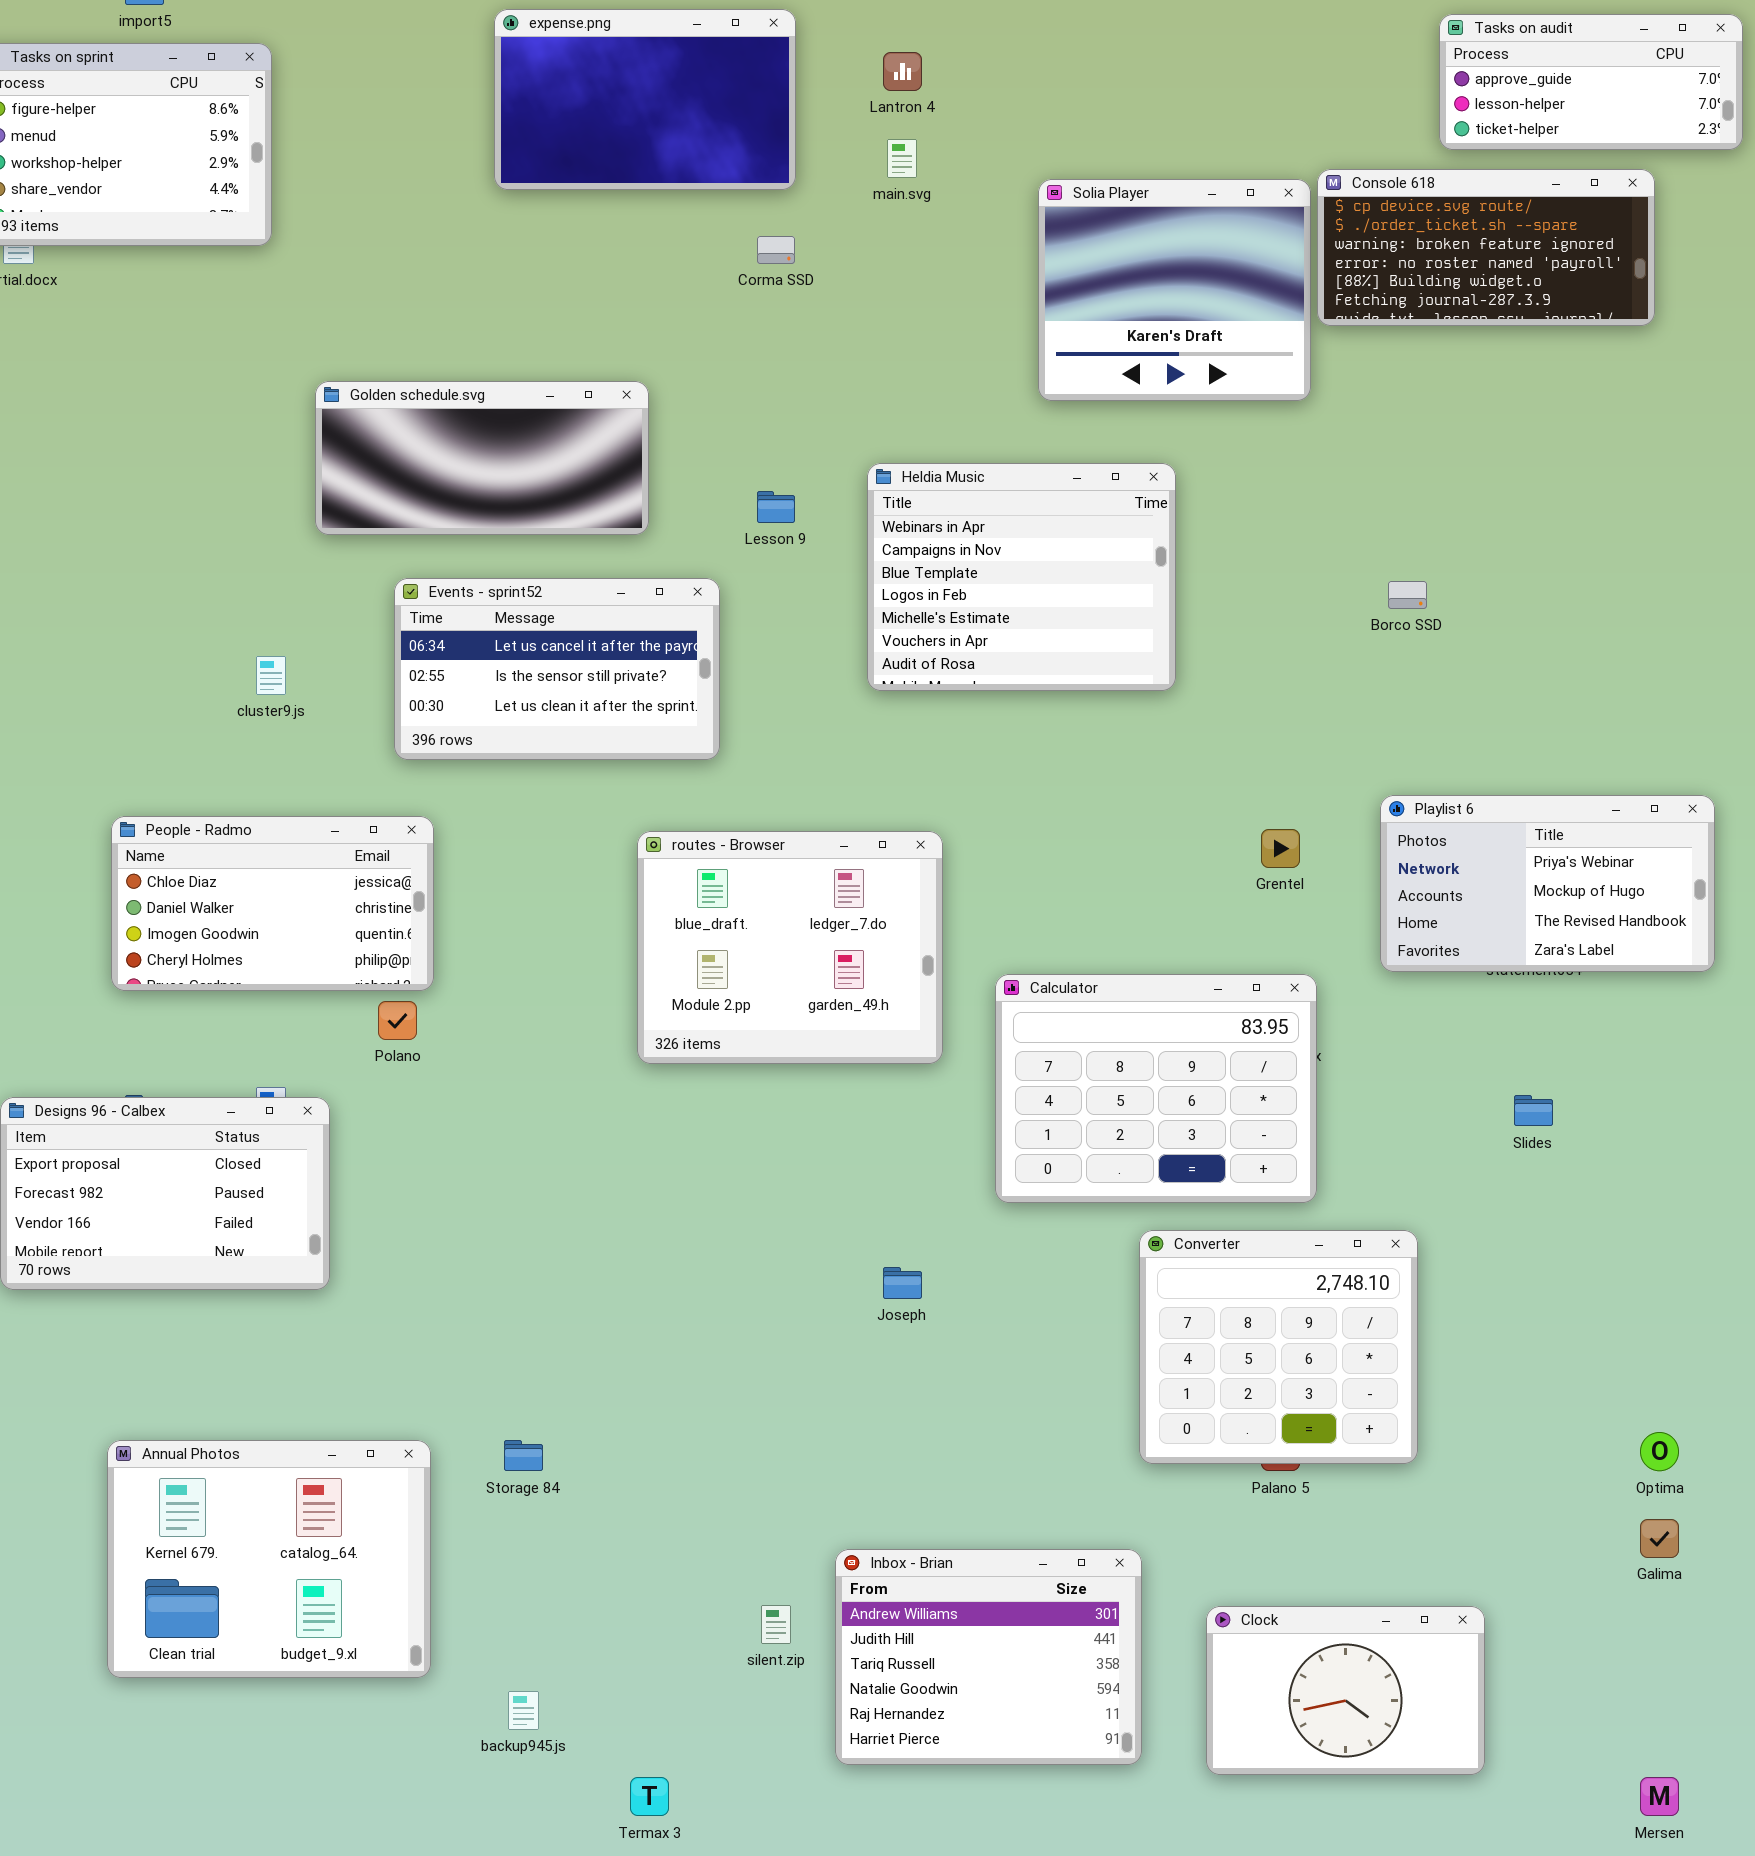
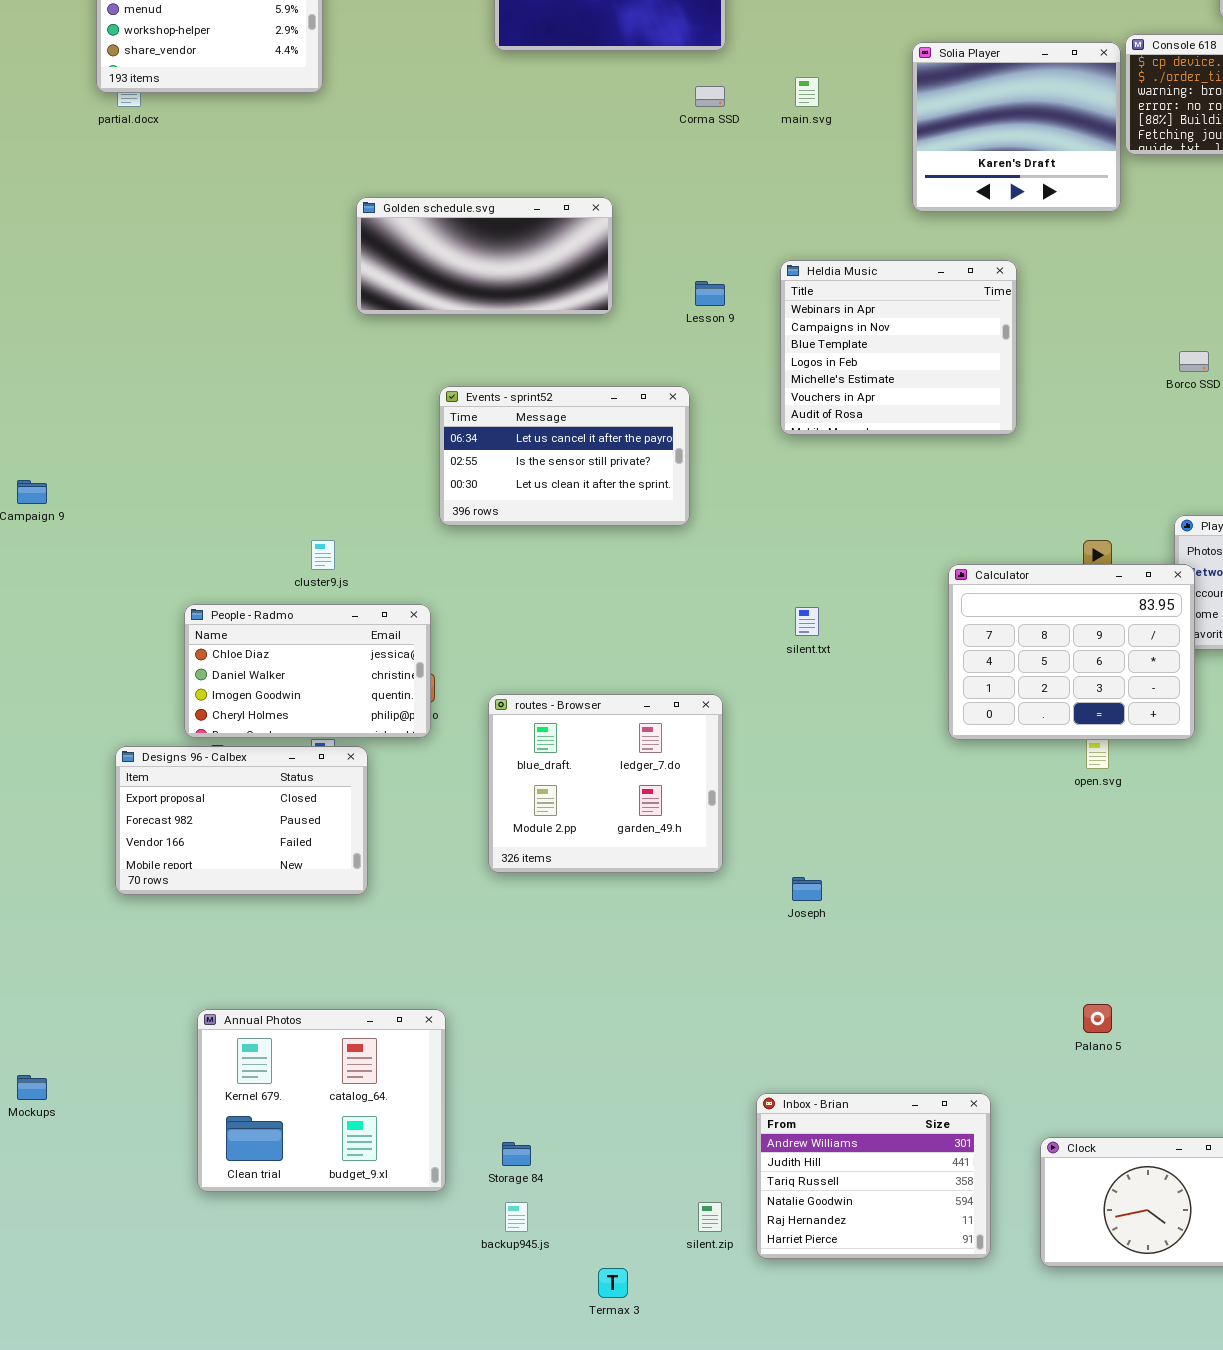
main.svg: [887,139,917,178] -> [795,77,819,107], moved
Events - sprint52: [394,578,720,760] -> [439,386,690,526], moved
cluster9.js: [256,656,286,695] -> [311,540,335,570], moved
People - Radmo: [111,816,434,991] -> [184,604,431,738], moved
routes - Browser: [637,831,943,1064] -> [488,694,723,873], moved
Calculator: [995,974,1317,1203] -> [948,564,1195,740], moved
Converter: [1139,1230,1418,1464] -> none, closed
Storage 84: [504,1440,543,1471] -> [502,1142,531,1166], moved
silent.zip: [761,1605,791,1644] -> [698,1202,722,1232], moved

